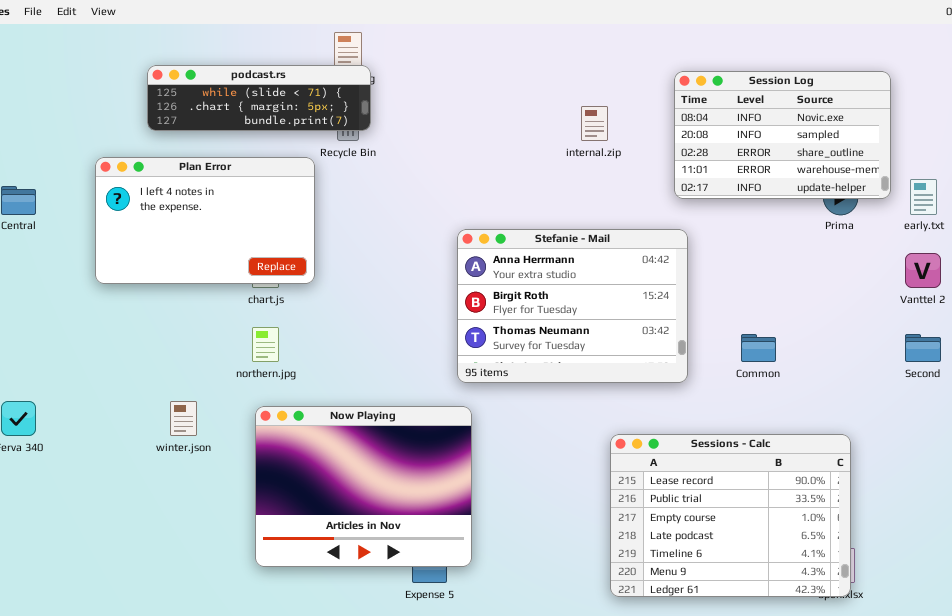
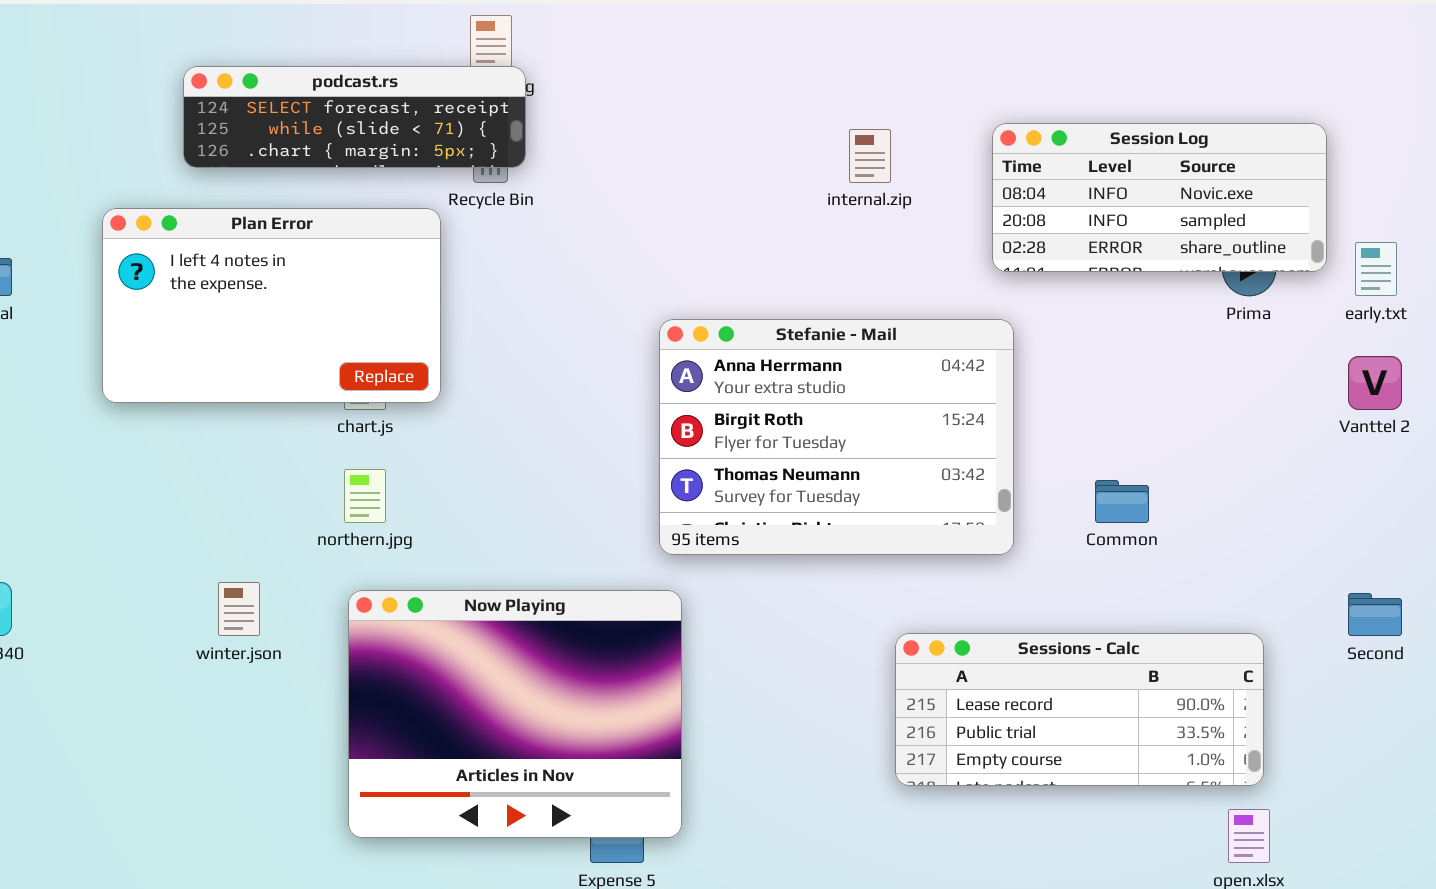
podcast.rs: [147,65,371,131] -> [183,66,526,168], scrolled up 1 row
Session Log: [674,71,891,199] -> [992,123,1327,272], resized
Second: [905,334,941,362] -> [1348,593,1402,636], moved
Sessions - Calc: [610,434,851,597] -> [895,633,1264,786], resized

